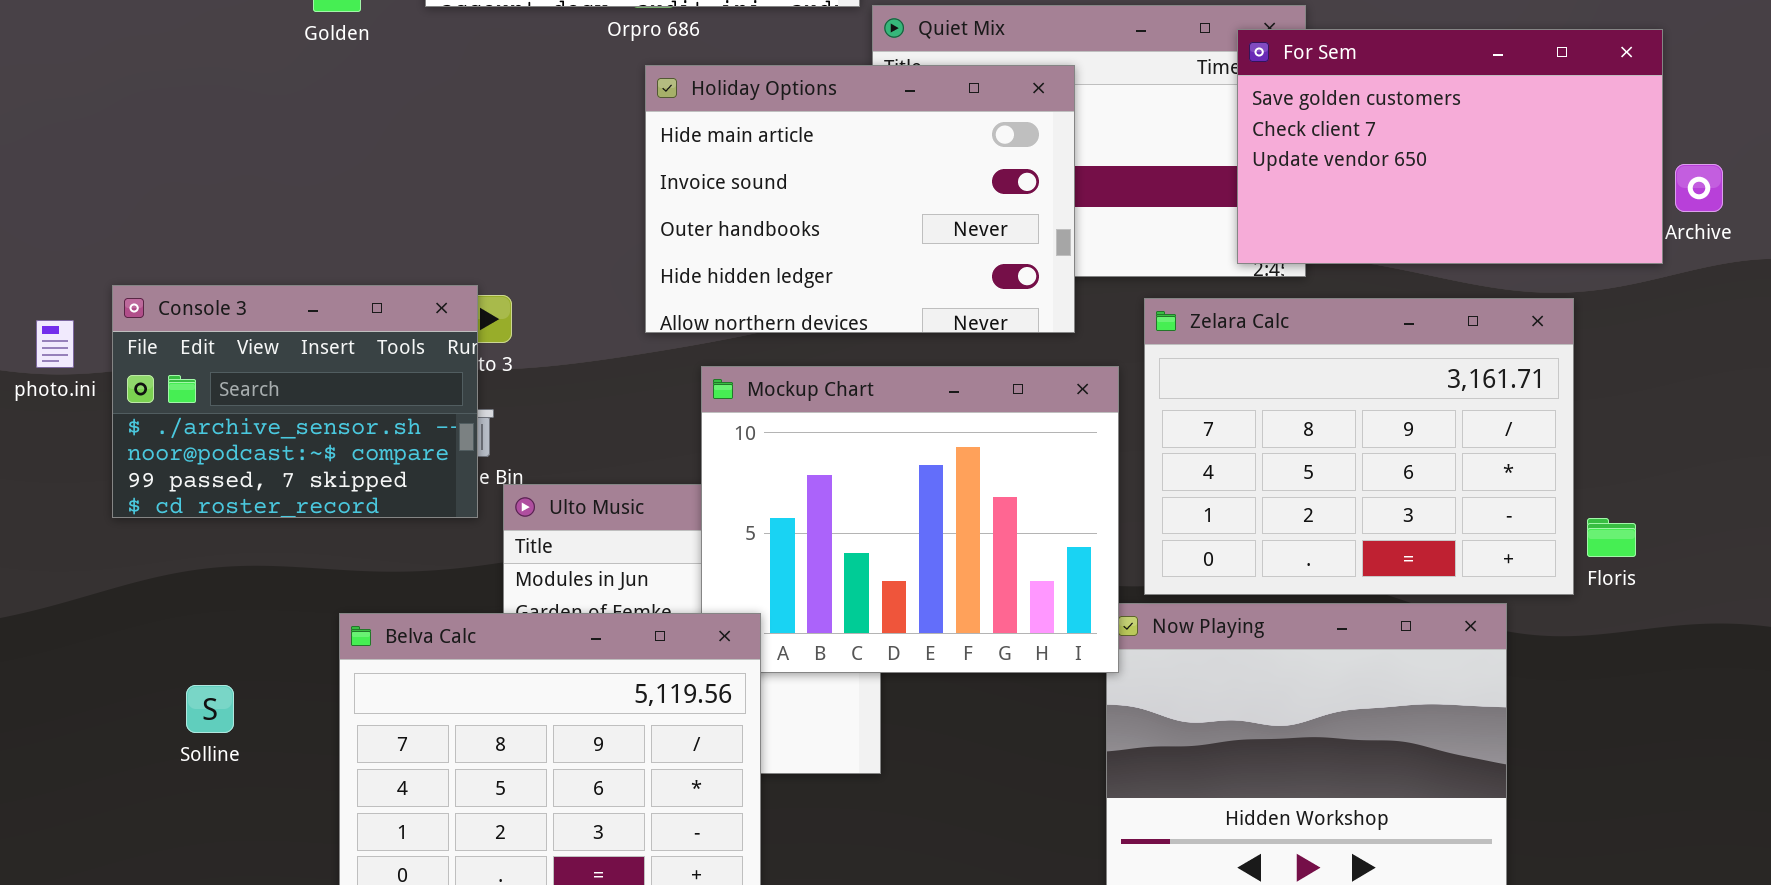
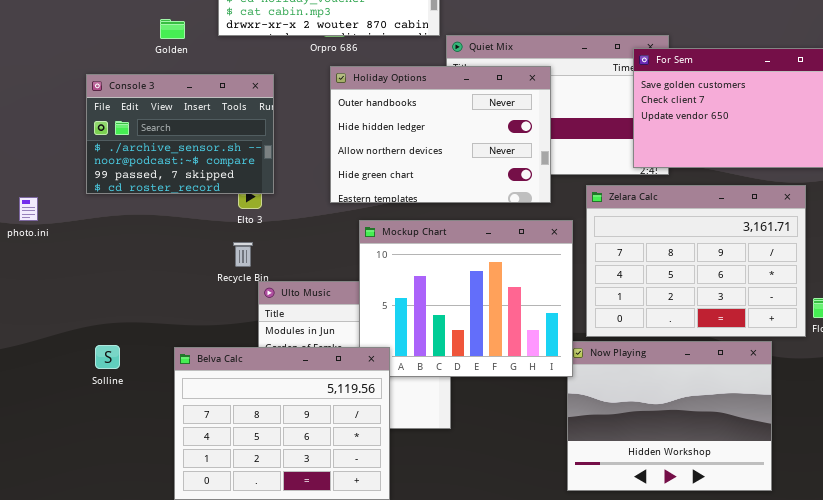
Holiday Options: [645,65,1075,333] -> [330,66,551,203], scrolled down 2 rows
Console 3: [112,285,478,518] -> [86,74,274,194], moved
Solline: [186,685,234,733] -> [95,345,120,369], moved

